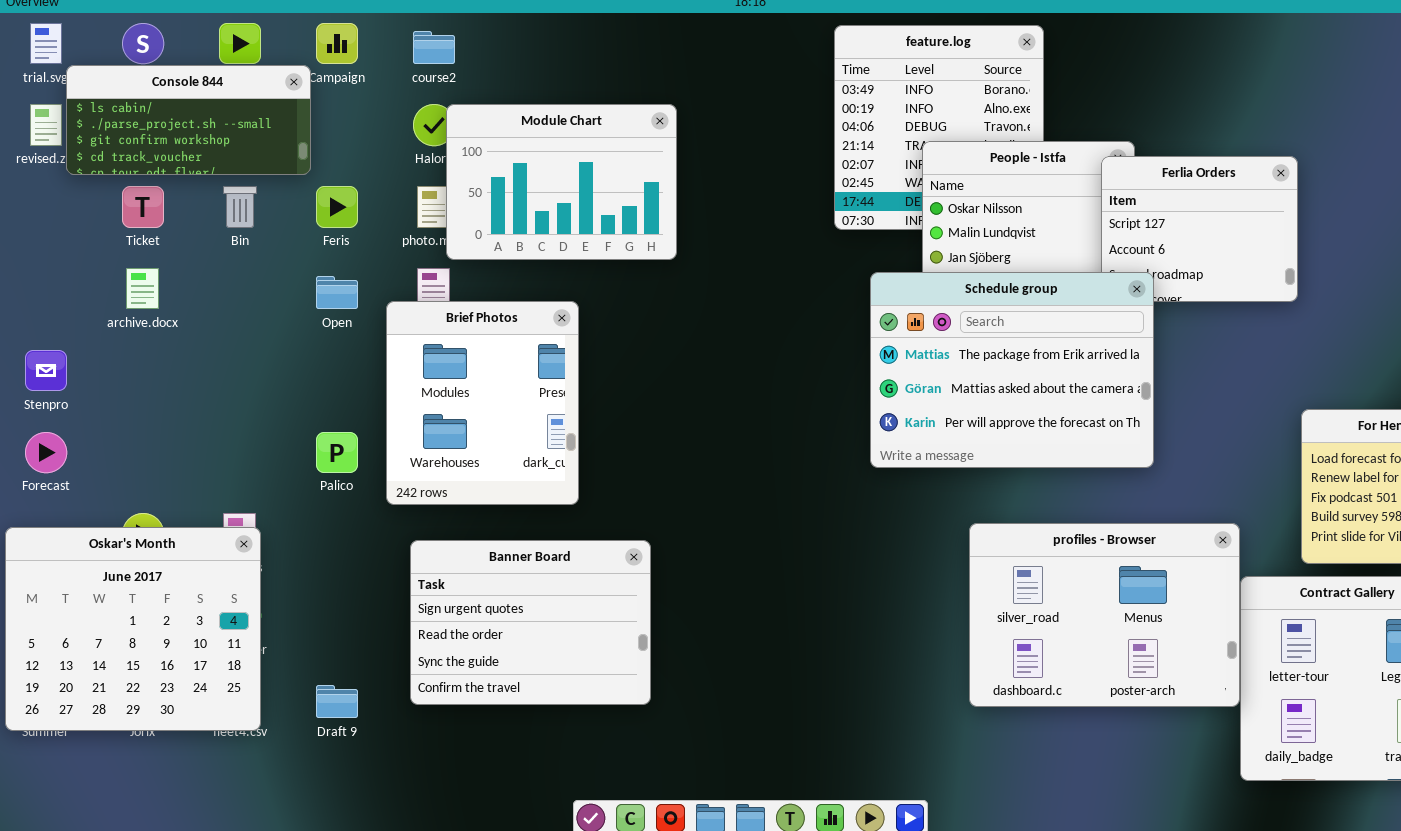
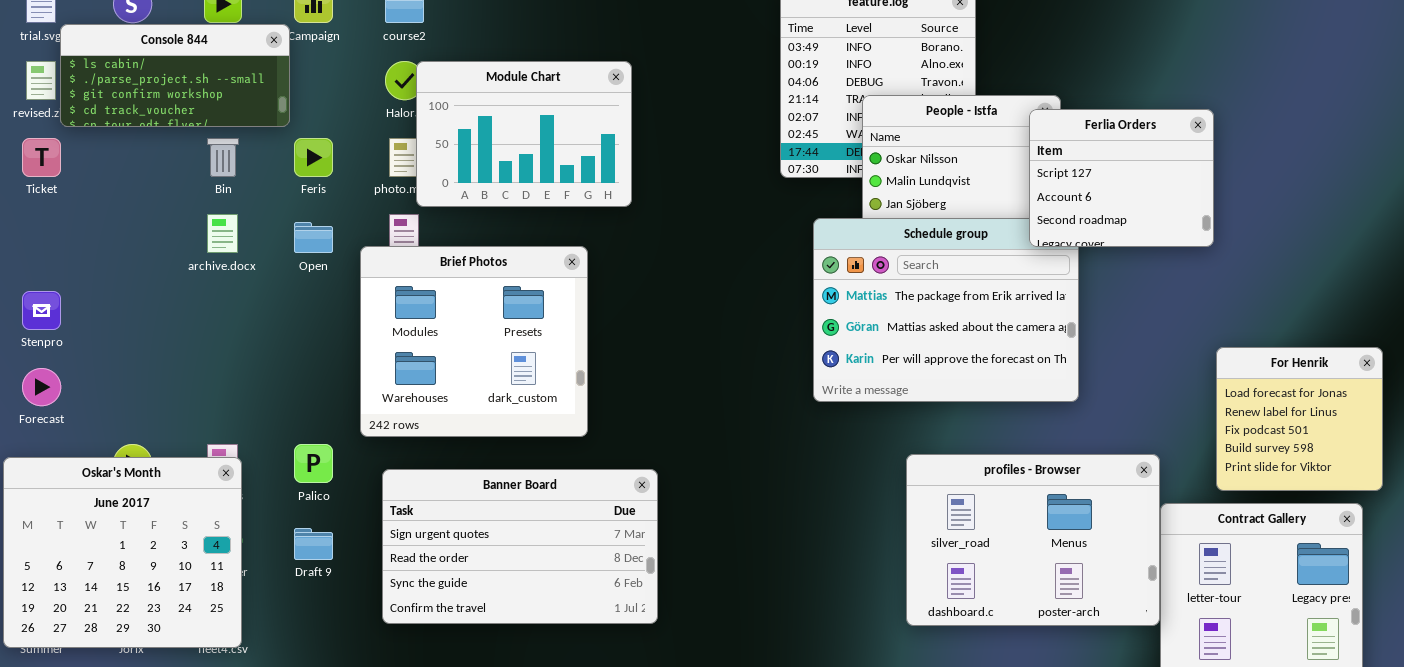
Ferlia Orders: [1101,156,1298,302] -> [1029,109,1214,247], raised
Ticket: [122,186,164,228] -> [22,138,61,177], moved
archive.docx: [126,268,159,309] -> [207,214,238,253], moved
Brief Photos: [386,301,579,505] -> [360,246,588,437], resized
Palico: [316,432,358,473] -> [294,444,333,483], moved
Banner Board: [410,540,651,705] -> [382,469,658,624], resized
Draft 9: [316,685,358,718] -> [294,528,333,560], moved

